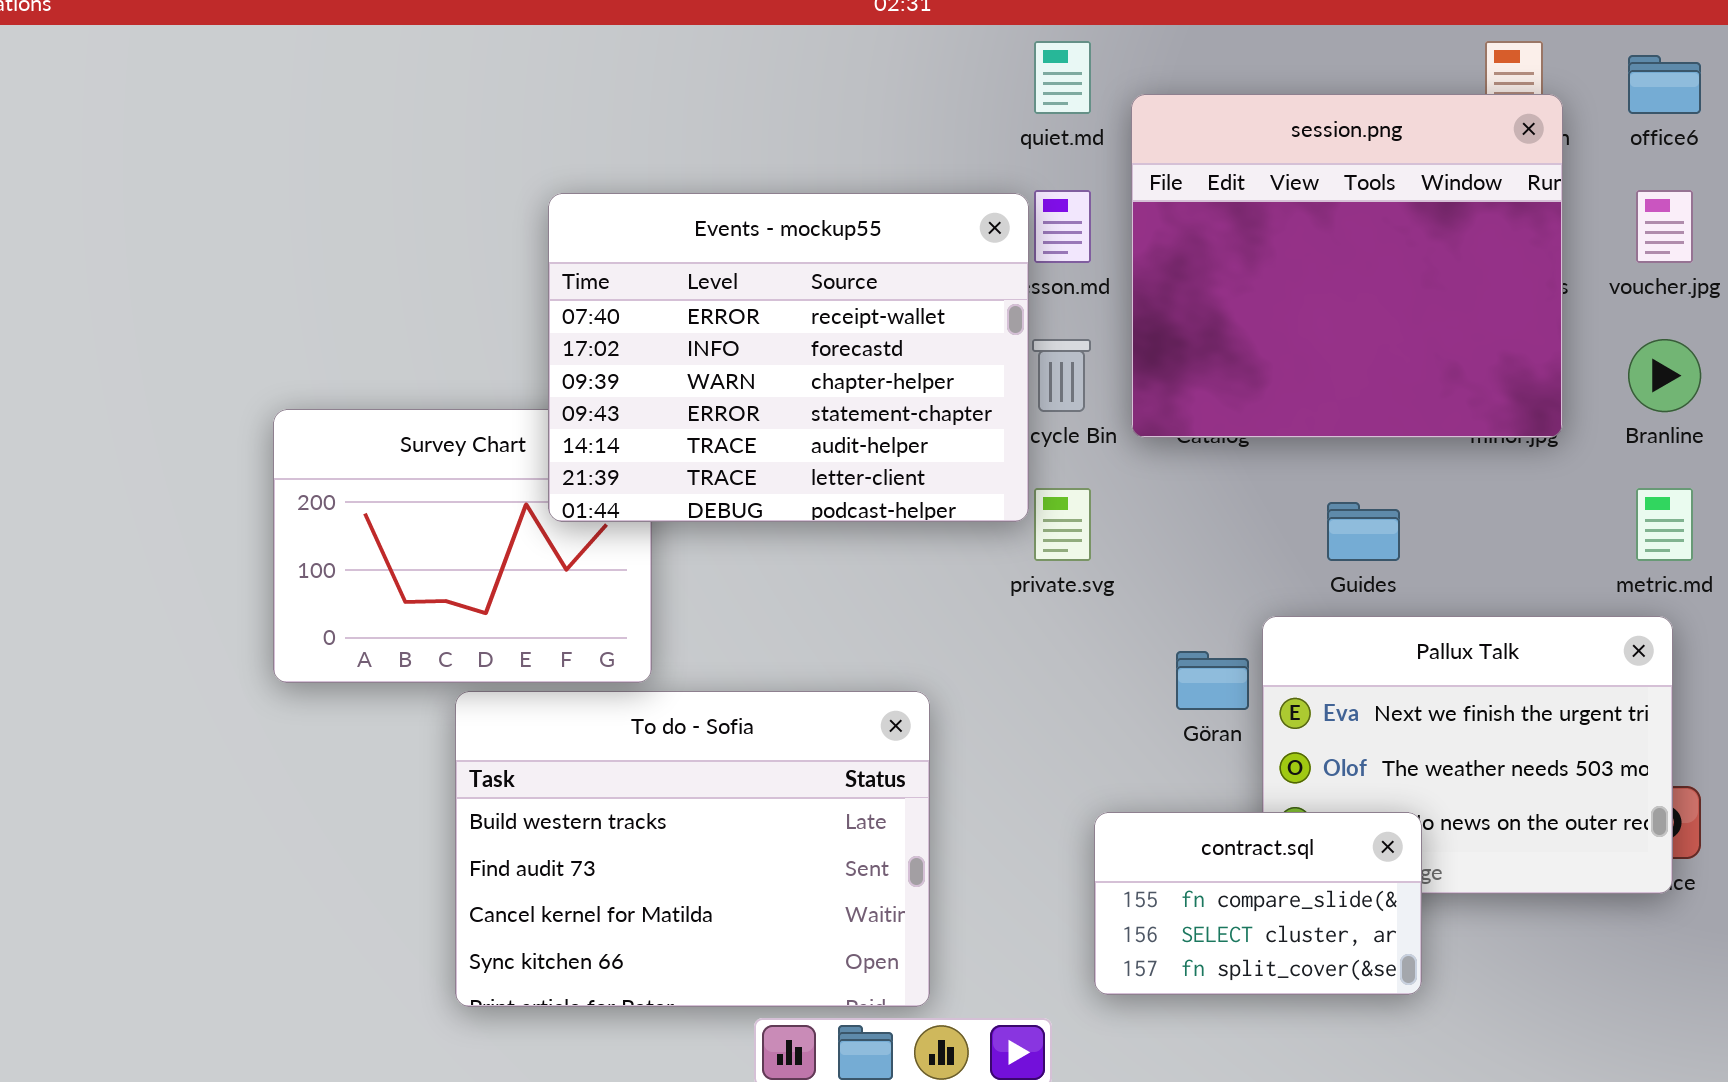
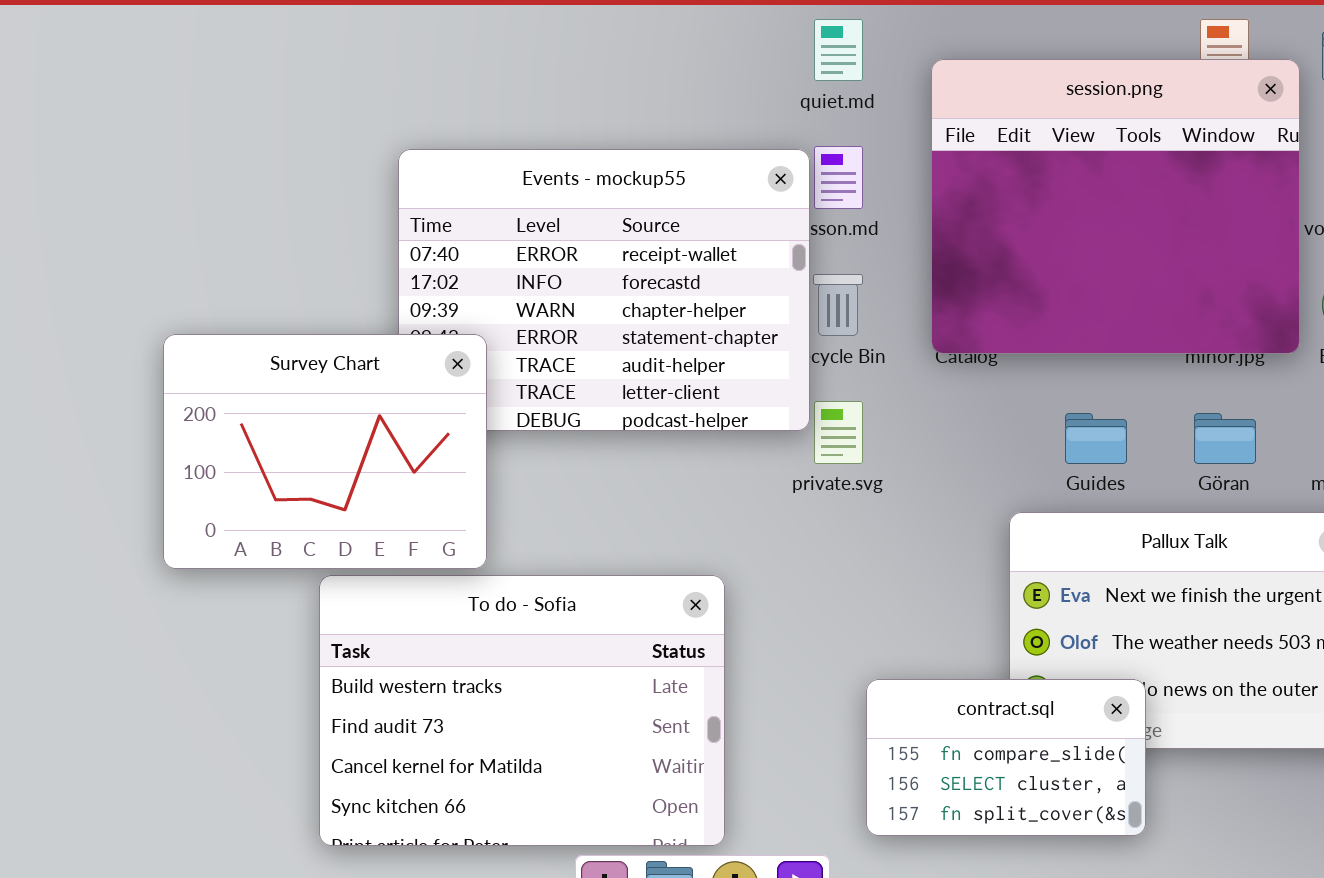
session.png: [1131,94,1563,438] -> [931,59,1300,354], moved
Survey Chart: [273,409,652,683] -> [163,334,487,569], raised
Göran: [1176,651,1249,710] -> [1194,413,1256,464], moved

